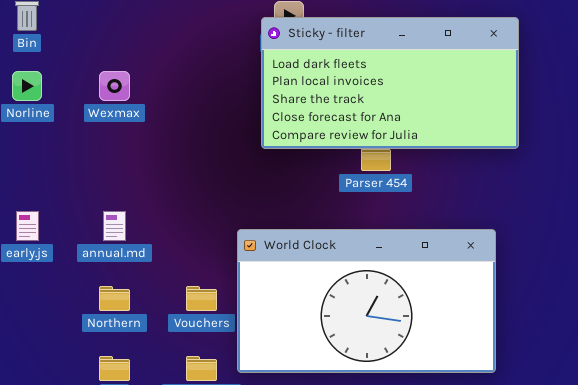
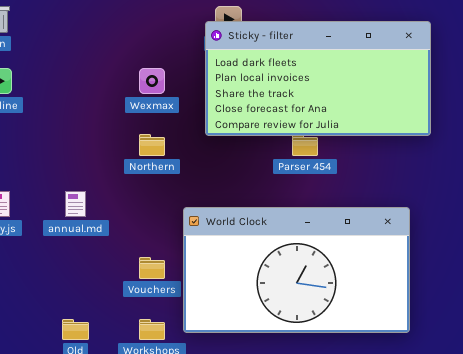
Wexmax: [99,71,130,101] -> [139,68,165,94], moved
Northern: [99,286,130,311] -> [139,134,165,156], moved

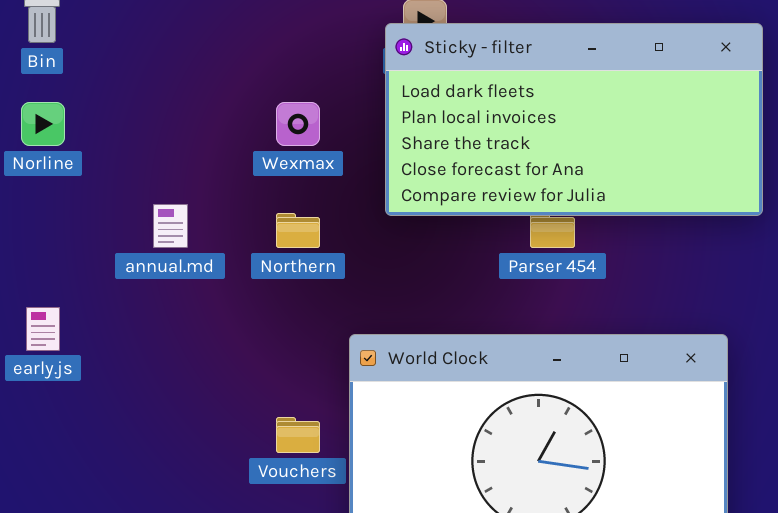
annual.md: [65,191,86,217] -> [153,204,188,248], moved

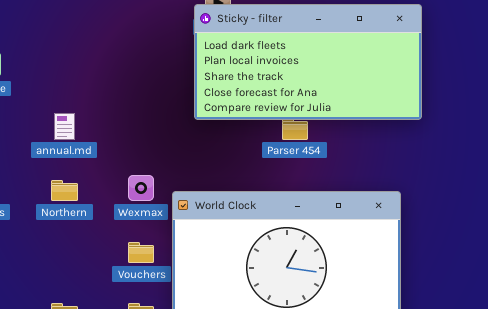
Wexmax: [276,102,320,146] -> [128,175,154,201], moved
Northern: [276,213,320,248] -> [51,180,78,201], moved

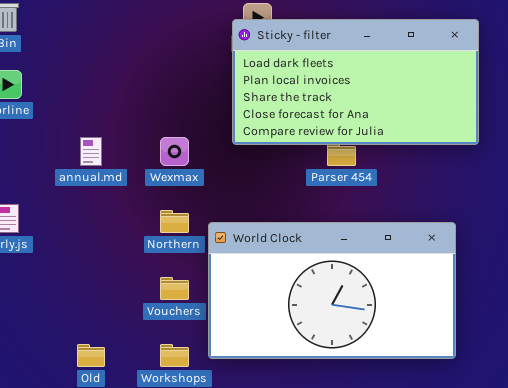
Wexmax: [128,175,154,201] -> [160,137,189,166], moved
Northern: [51,180,78,201] -> [160,210,189,233], moved

